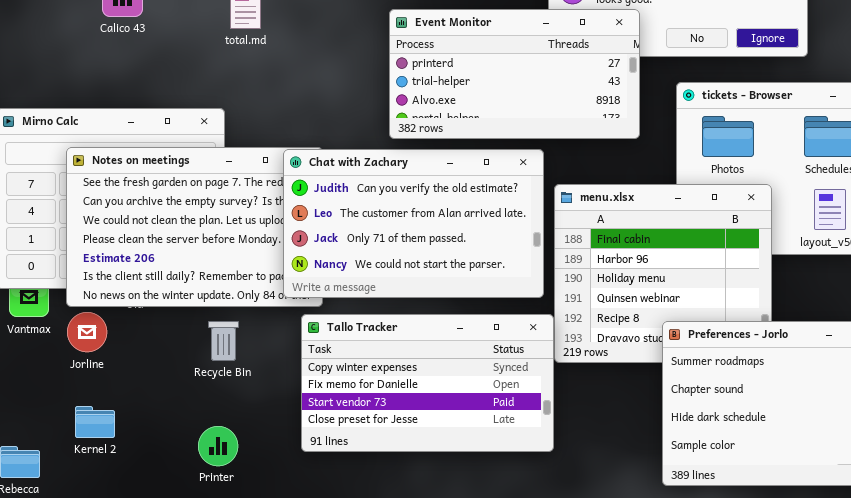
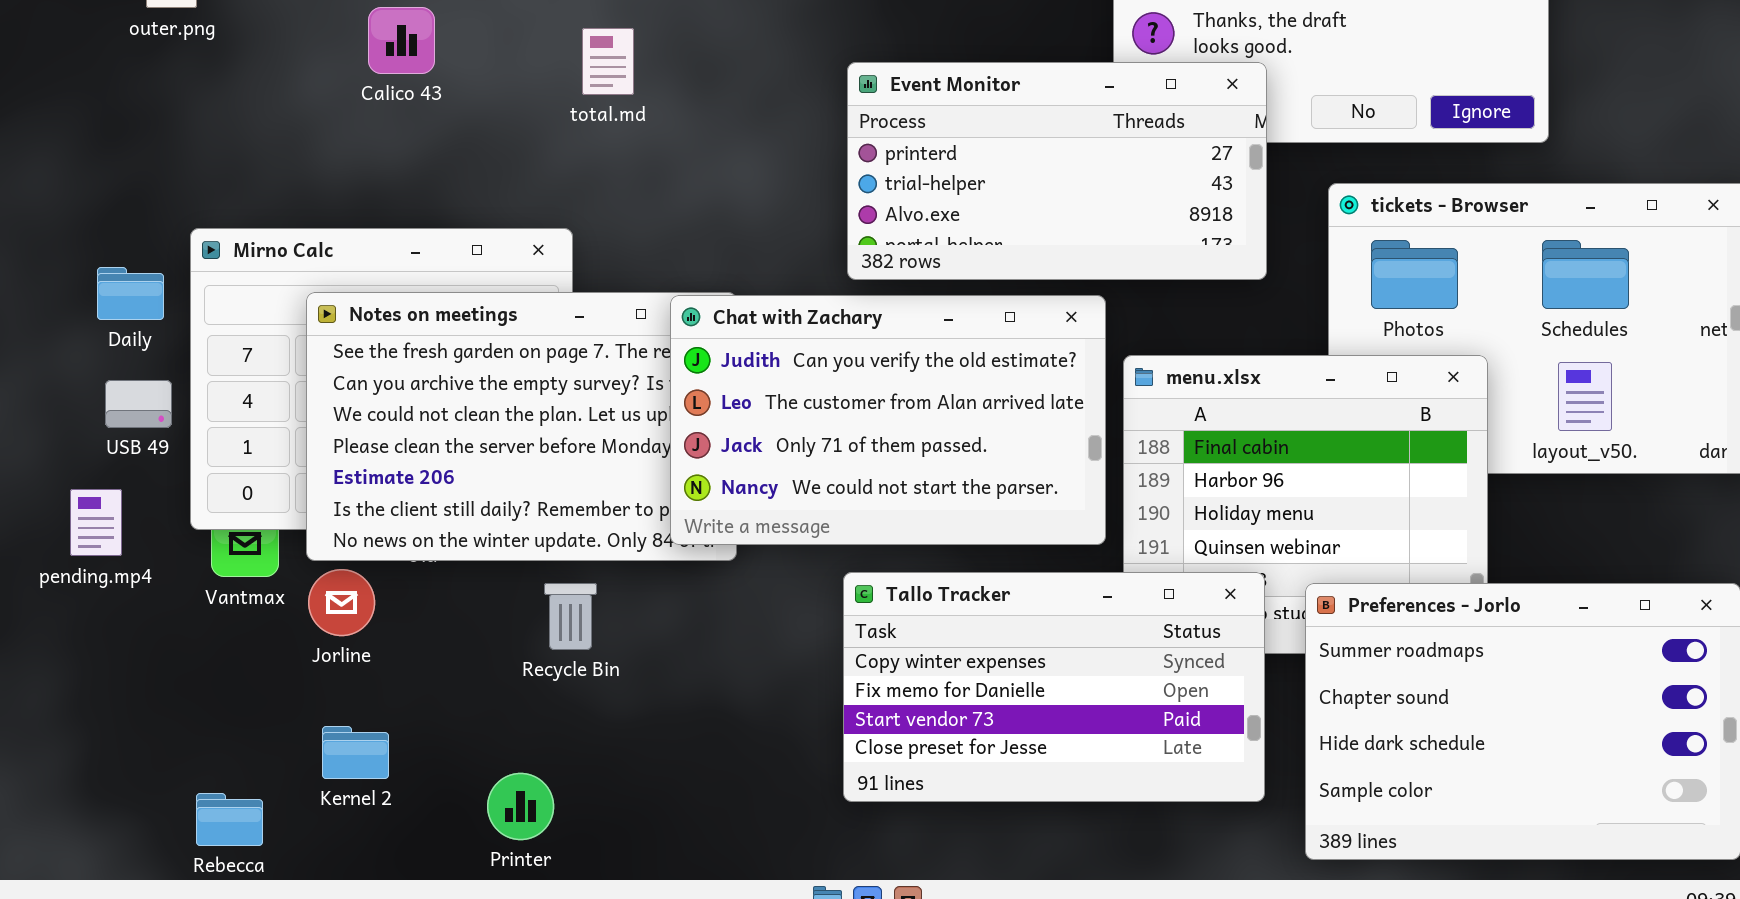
Tallo Tracker: [301,314,554,452] -> [843,572,1265,802], moved
Printer: [198,426,238,466] -> [487,773,554,840], moved

